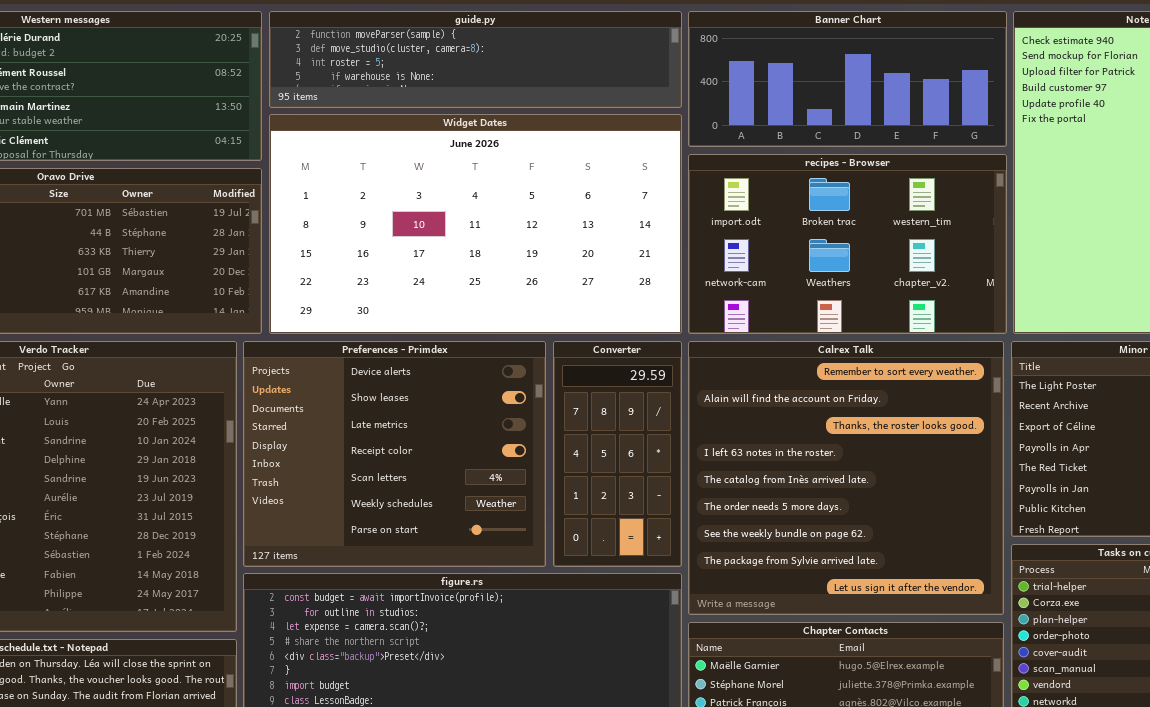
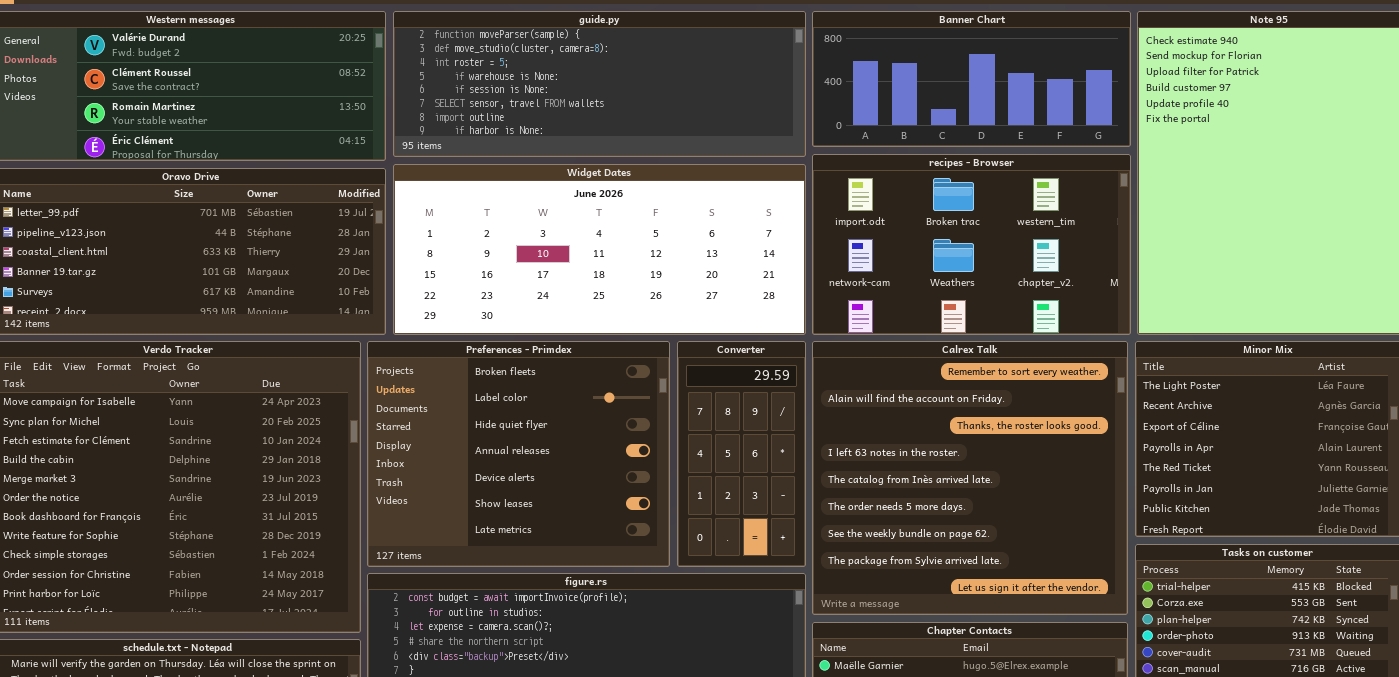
guide.py: [269,11,682,108] -> [393,11,806,157], resized
Widget Dates: [269,114,682,334] -> [393,164,806,335], resized
Preferences - Primdex: [243,341,546,567] -> [367,341,670,567], scrolled up 4 rows

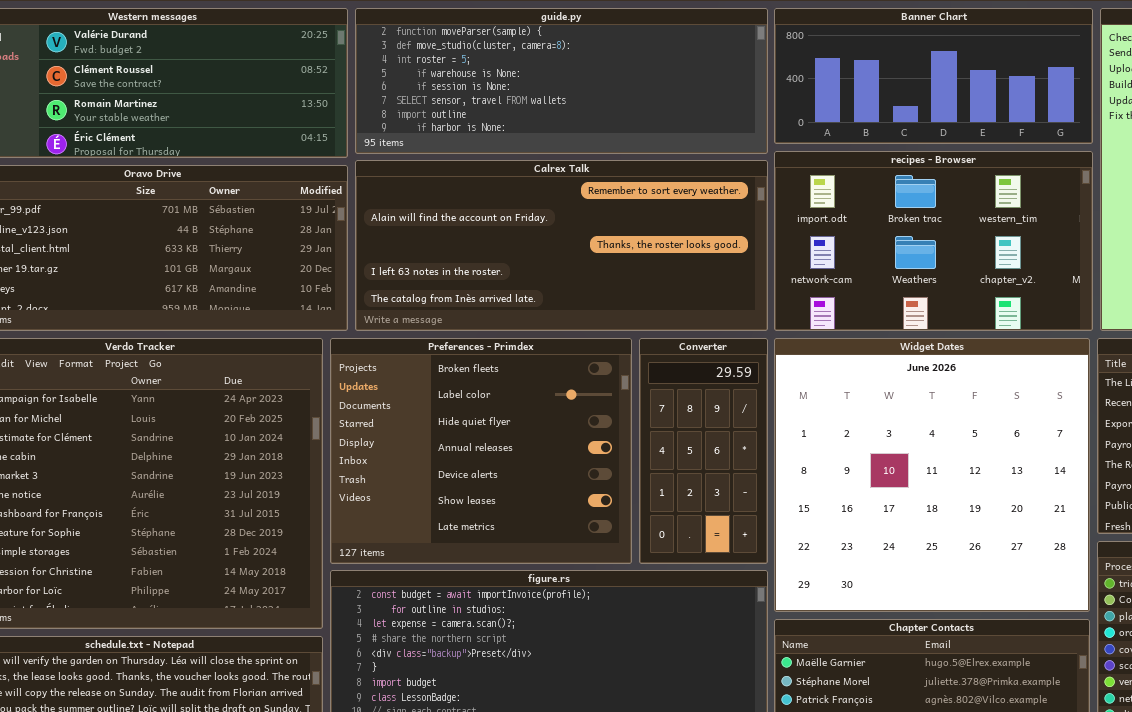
Widget Dates: [393,164,806,335] -> [774,338,1090,612], moved, resized
Calrex Talk: [812,341,1128,615] -> [355,160,768,331], moved, resized

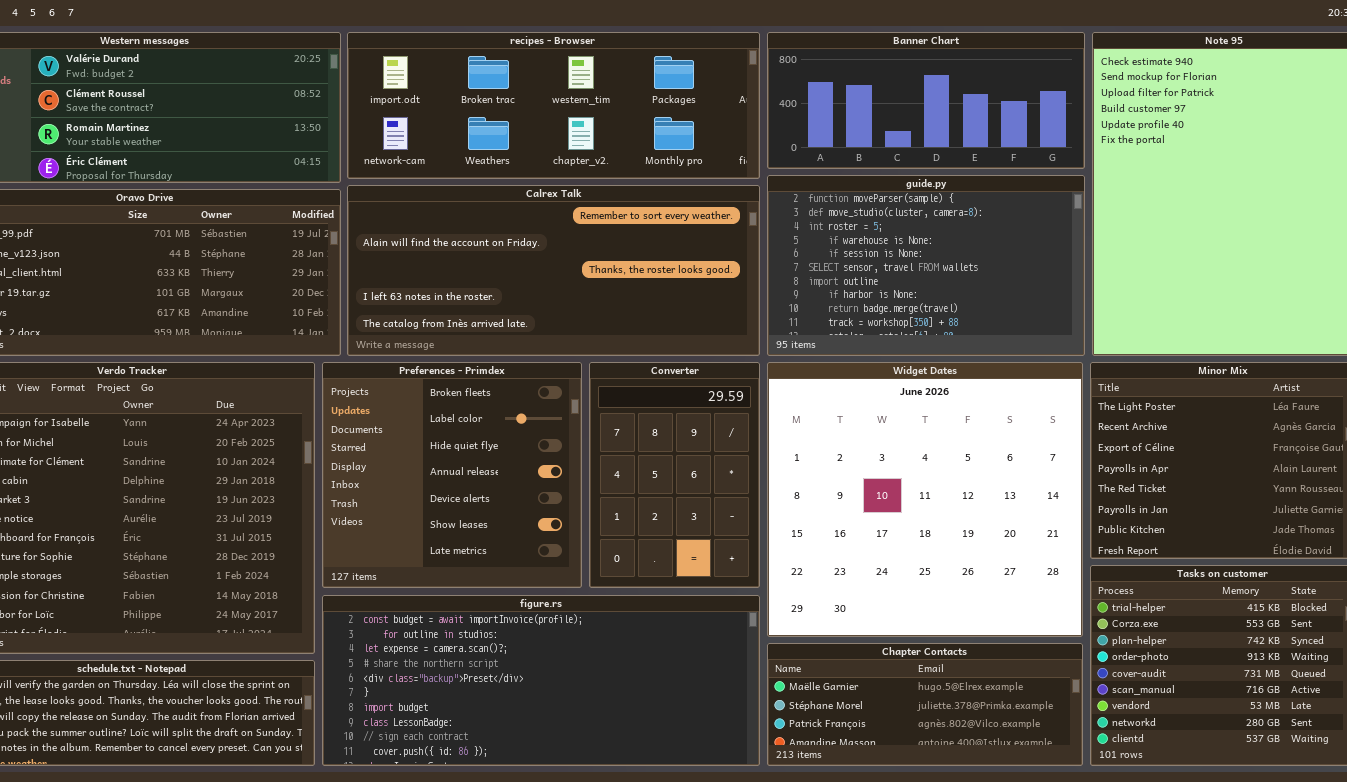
guide.py: [355,8,768,154] -> [767,175,1085,356], moved, resized
recipes - Browser: [774,151,1093,331] -> [347,32,760,179], moved, resized
Preferences - Primdex: [330,338,632,564] -> [322,362,582,588], resized
Converter: [639,338,768,564] -> [589,362,760,588], resized

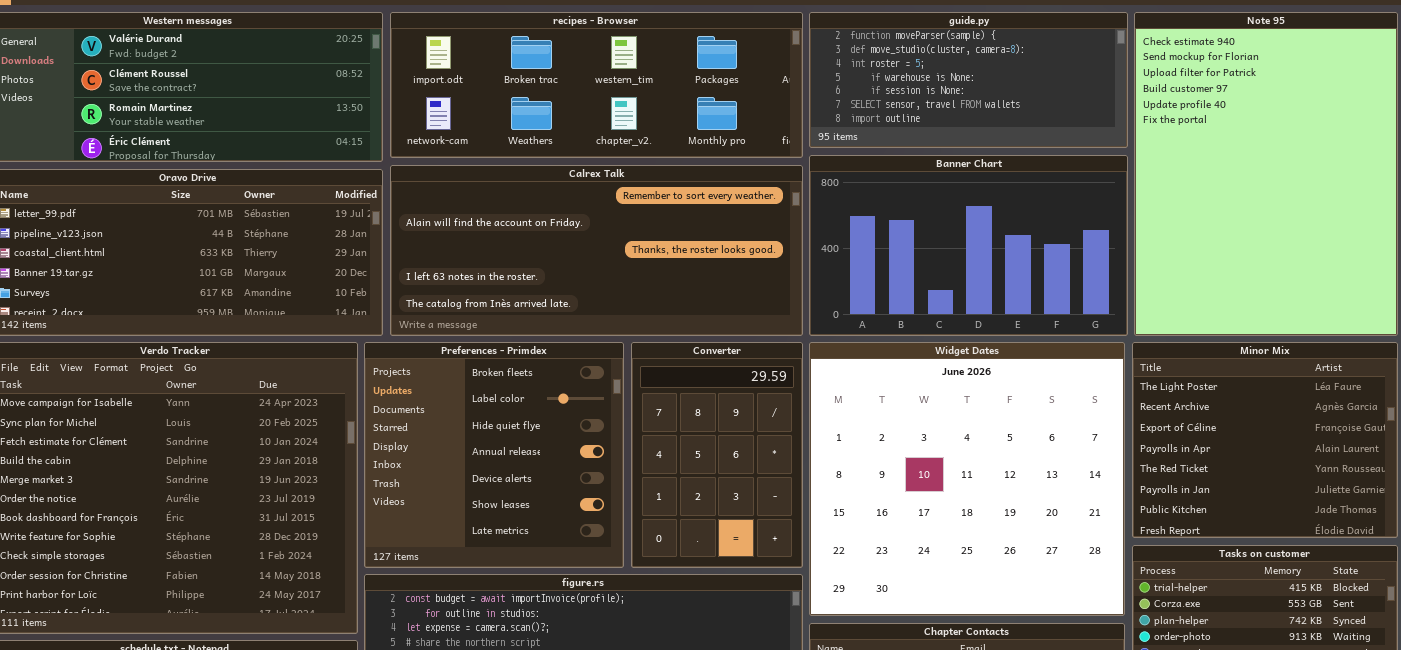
Banner Chart: [767,32,1085,169] -> [809,155,1128,336], moved, resized
guide.py: [767,175,1085,356] -> [809,12,1128,148], moved, resized

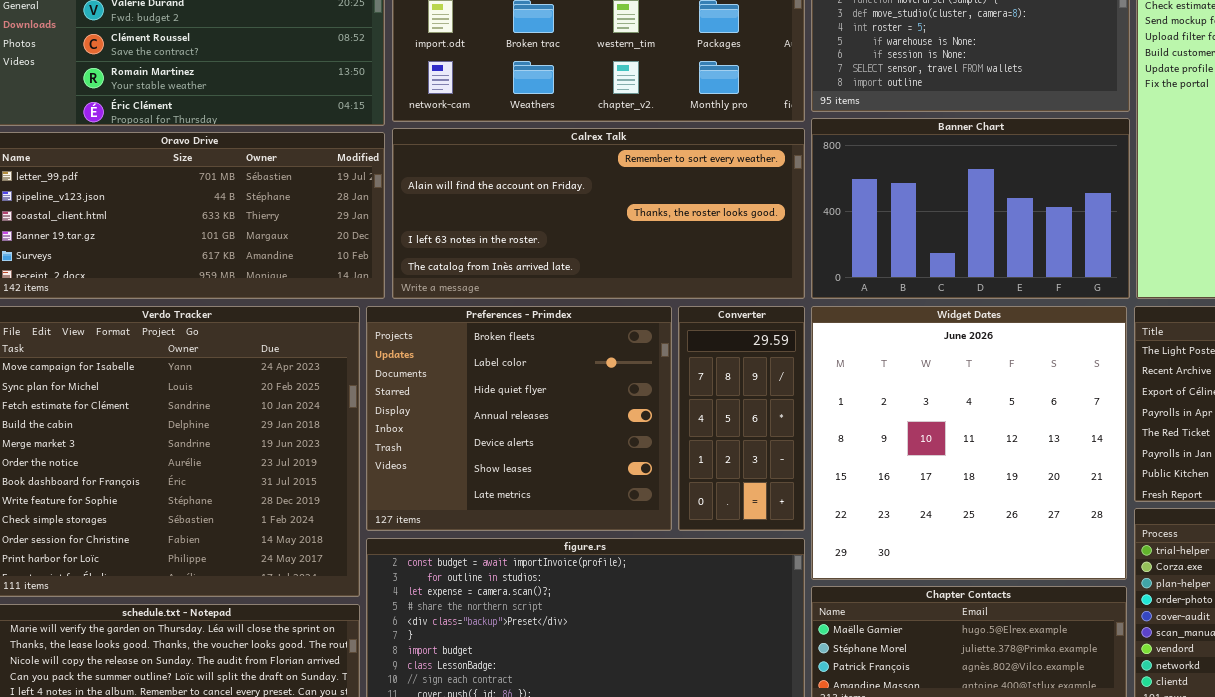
Preferences - Primdex: [364,342,624,568] -> [366,306,672,531], resized
Converter: [631,342,803,568] -> [678,306,805,531], resized

